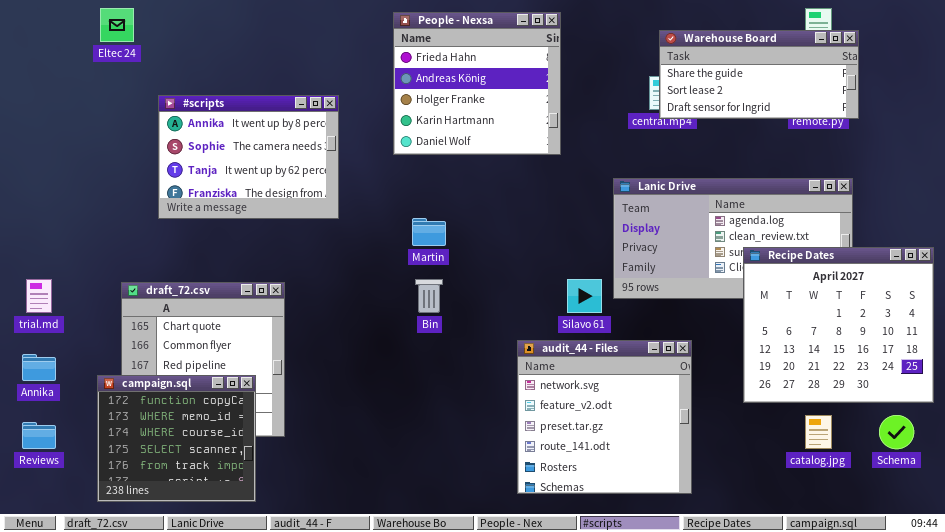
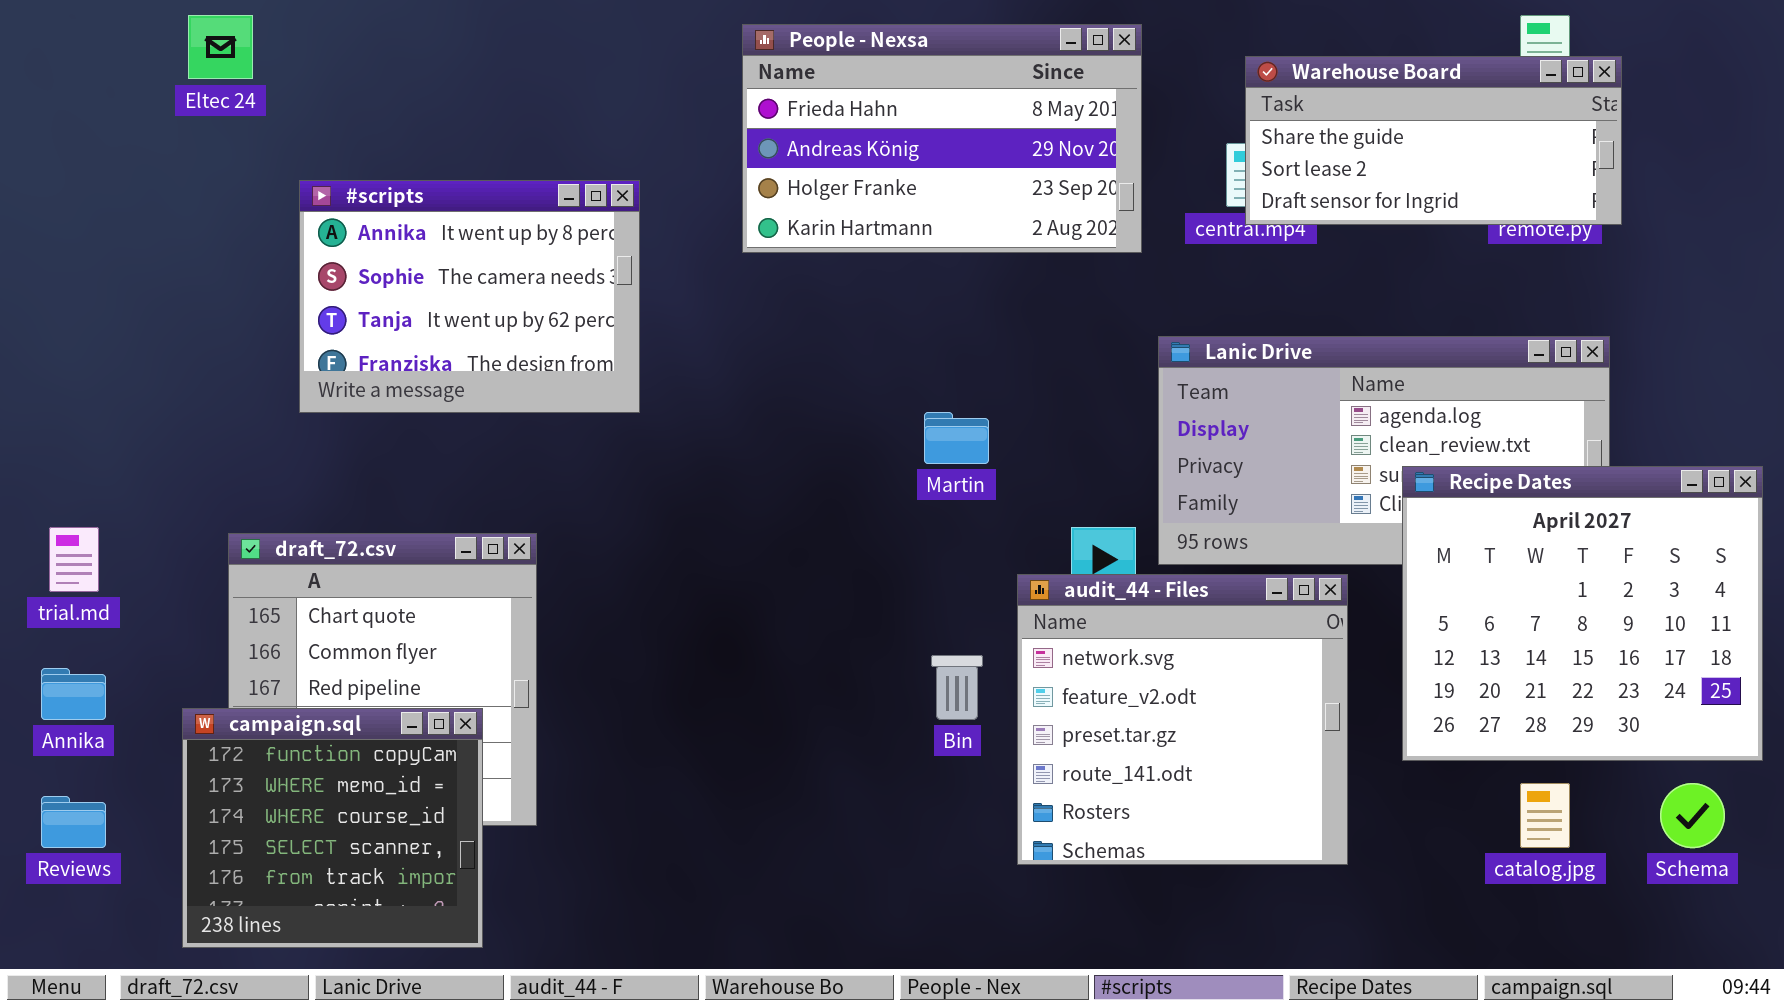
People - Nexsa: [393,12,561,155] -> [742,24,1142,253], resized
Martin: [412,218,446,246] -> [924,412,989,464], moved
Bin: [415,279,443,313] -> [931,655,983,720], moved
audit_44 - Files: [517,340,692,494] -> [1017,574,1348,865], moved

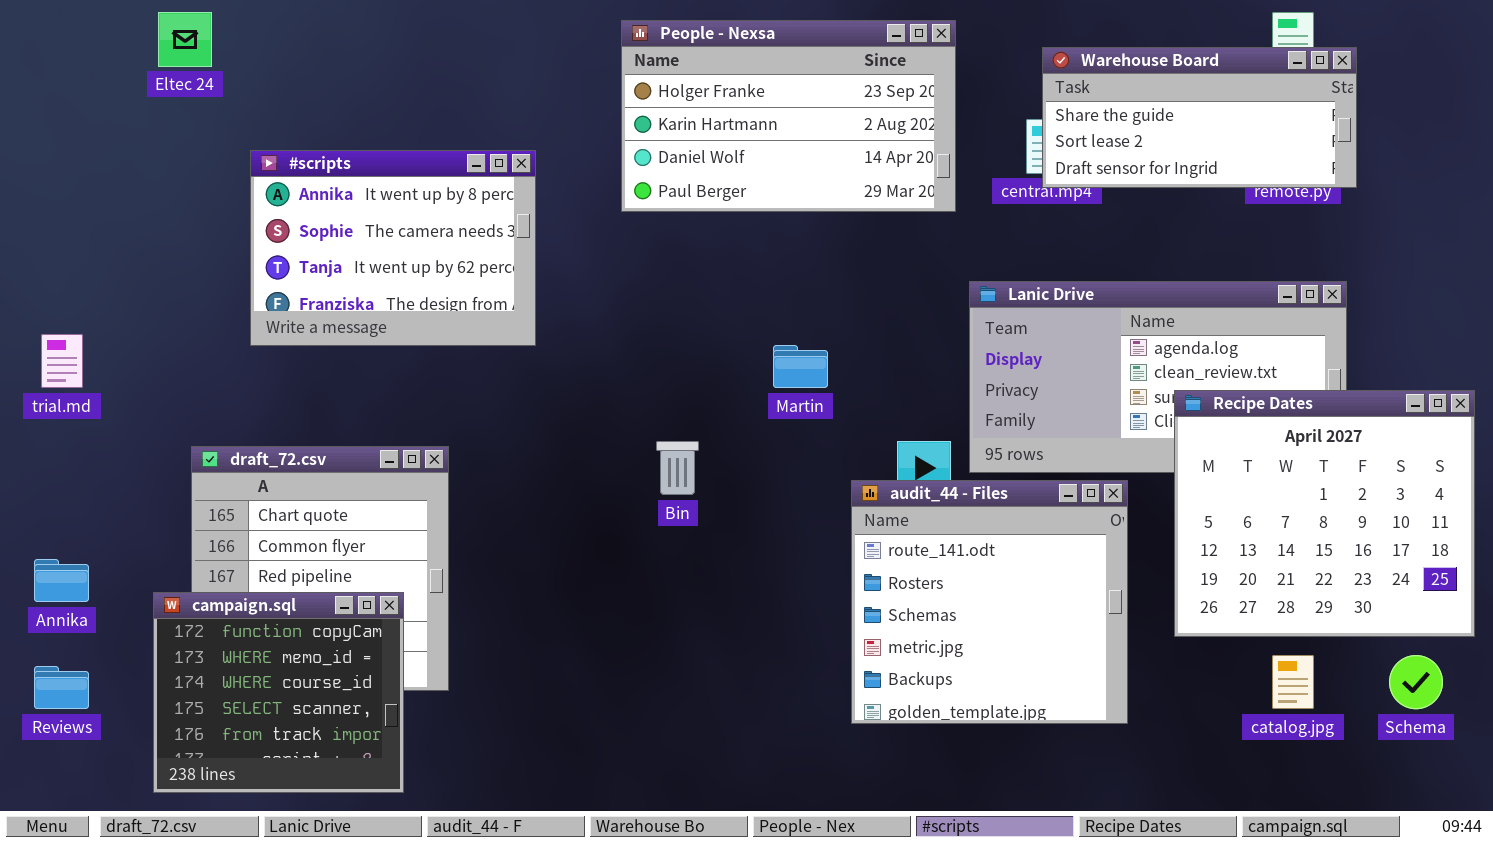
People - Nexsa: [742,24,1142,253] -> [621,20,956,212], scrolled down 2 rows
trial.md: [49,527,99,592] -> [41,334,83,388], moved
audit_44 - Files: [1017,574,1348,865] -> [851,480,1128,724], scrolled down 3 rows
Bin: [931,655,983,720] -> [656,441,699,495], moved

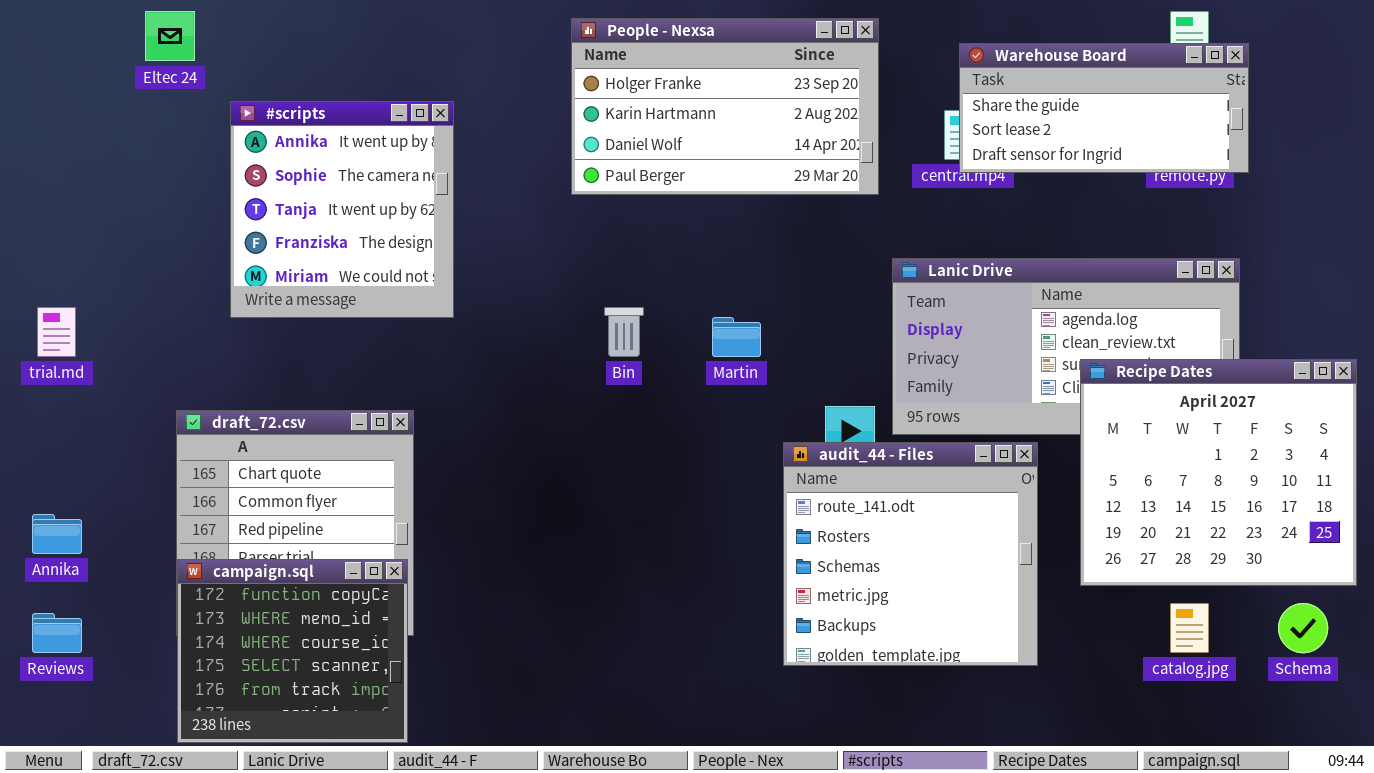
#scripts: [250,150,536,346] -> [230,101,454,318], resized
Bin: [656,441,699,495] -> [604,307,644,357], moved
campaign.sql: [153,592,404,793] -> [177,559,408,743], moved

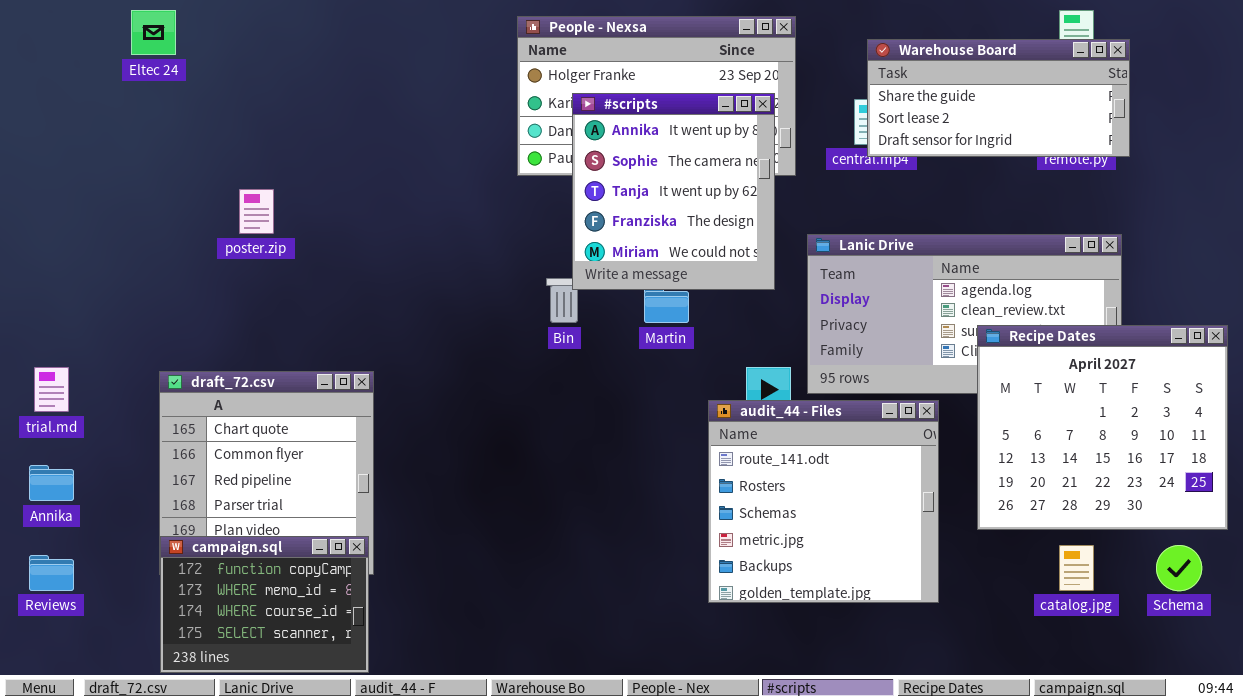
#scripts: [230,101,454,318] -> [572,93,775,290], moved
trial.md: [37,307,76,357] -> [34,367,69,412], moved
campaign.sql: [177,559,408,743] -> [160,536,369,673], resized

